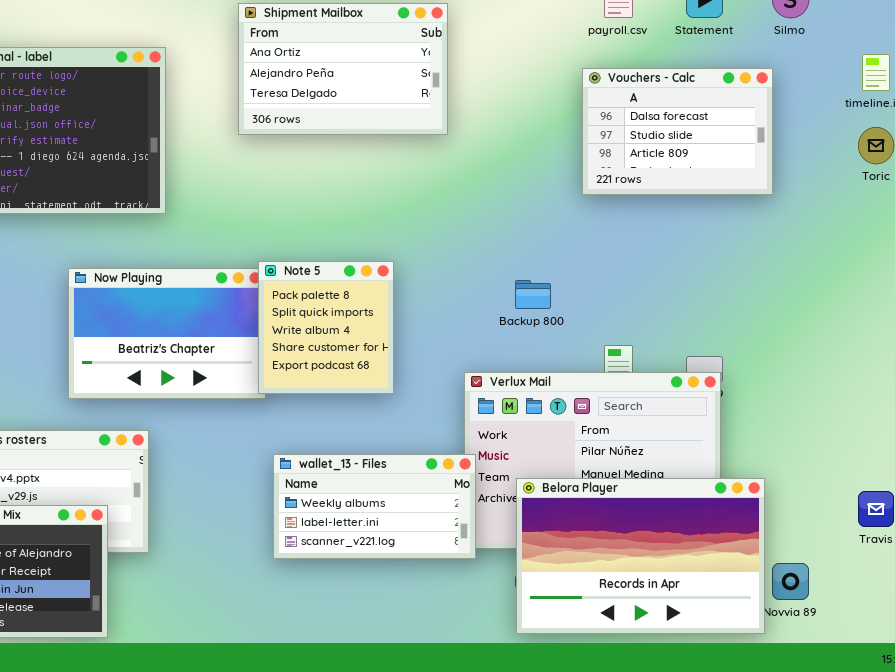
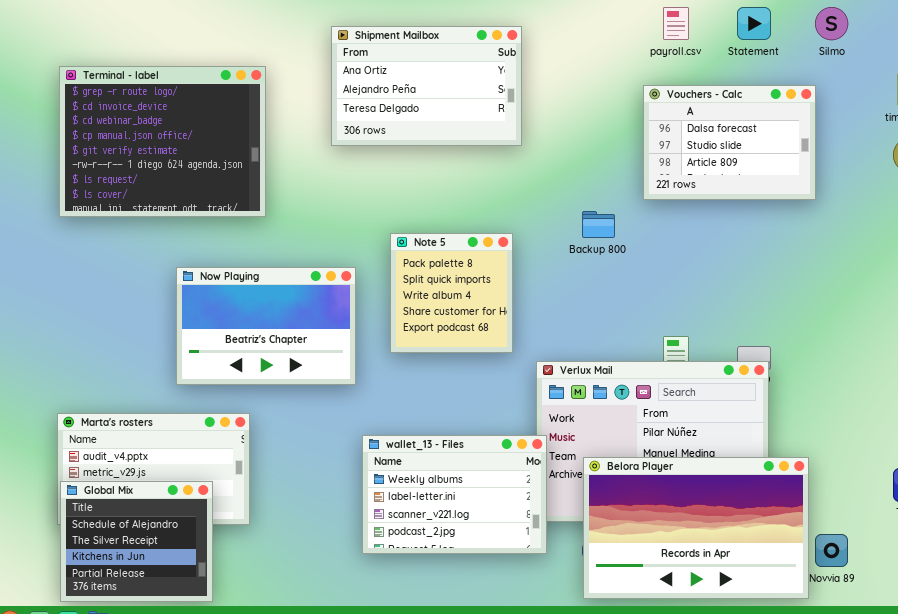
Note 5: [258,261,394,394] -> [390,233,513,353], moved
Backup 800: [515,280,551,309] -> [582,211,615,238], moved
wallet_13 - Files: [273,454,476,559] -> [362,435,547,554], resized

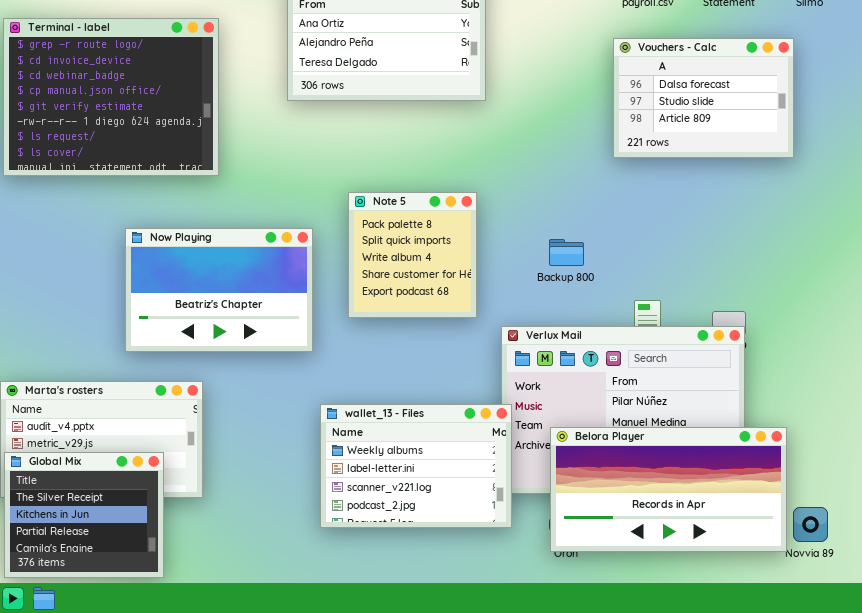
Backup 800: [582,211,615,238] -> [549,239,584,266], moved
Belora Player: [583,457,809,599] -> [550,427,787,552], resized
Global Mix: [60,481,213,602] -> [4,452,164,578], scrolled down 1 row

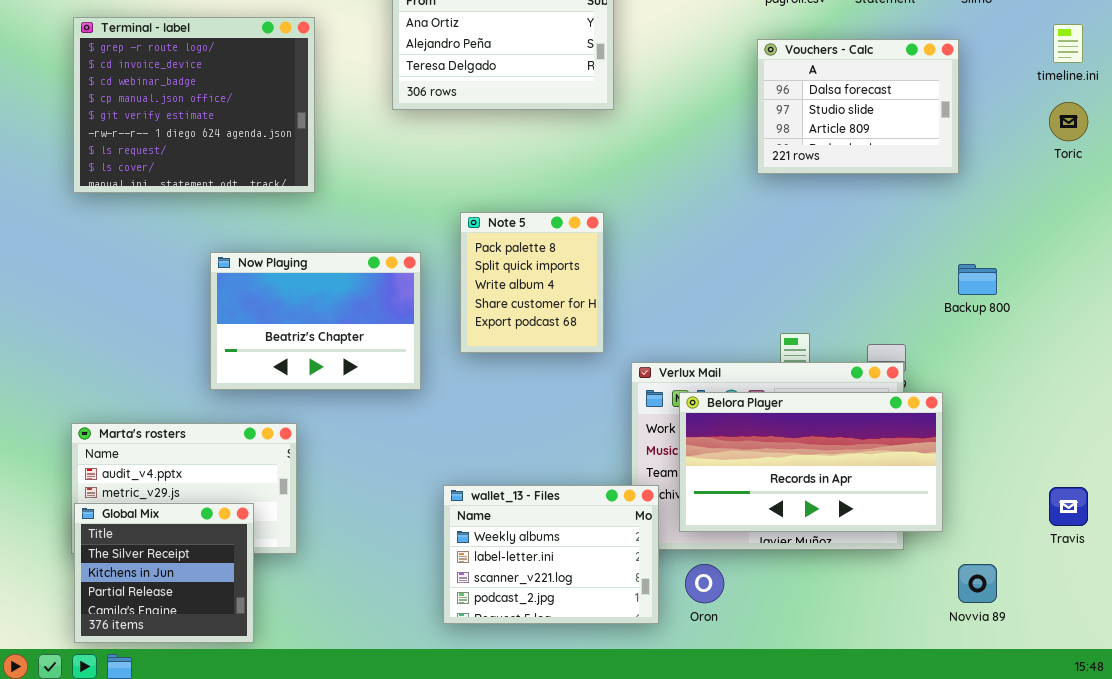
Backup 800: [549,239,584,266] -> [958,264,997,295], moved
wallet_13 - Files: [320,404,512,528] -> [443,485,659,624], moved
Belora Player: [550,427,787,552] -> [679,392,943,532], moved

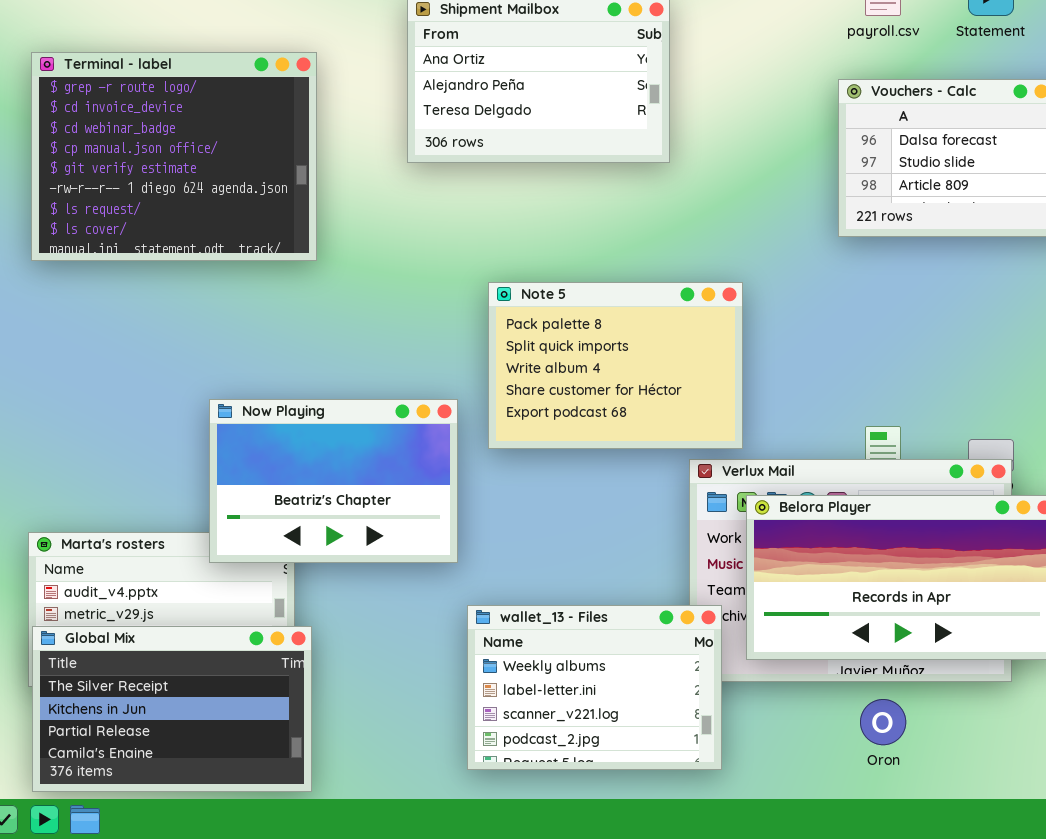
Note 5: [460,212,604,353] -> [488,282,743,449], resized
Now Playing: [210,252,421,390] -> [209,399,458,563], moved
Global Mix: [74,503,254,643] -> [32,626,312,792], resized
Oron: [685,564,724,603] -> [860,699,906,745], moved

